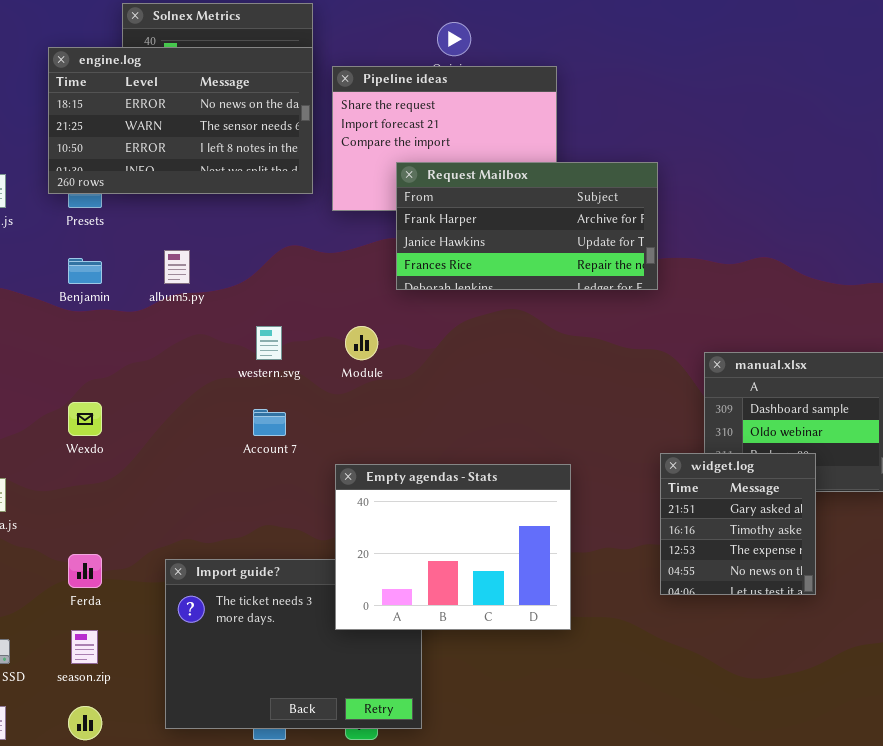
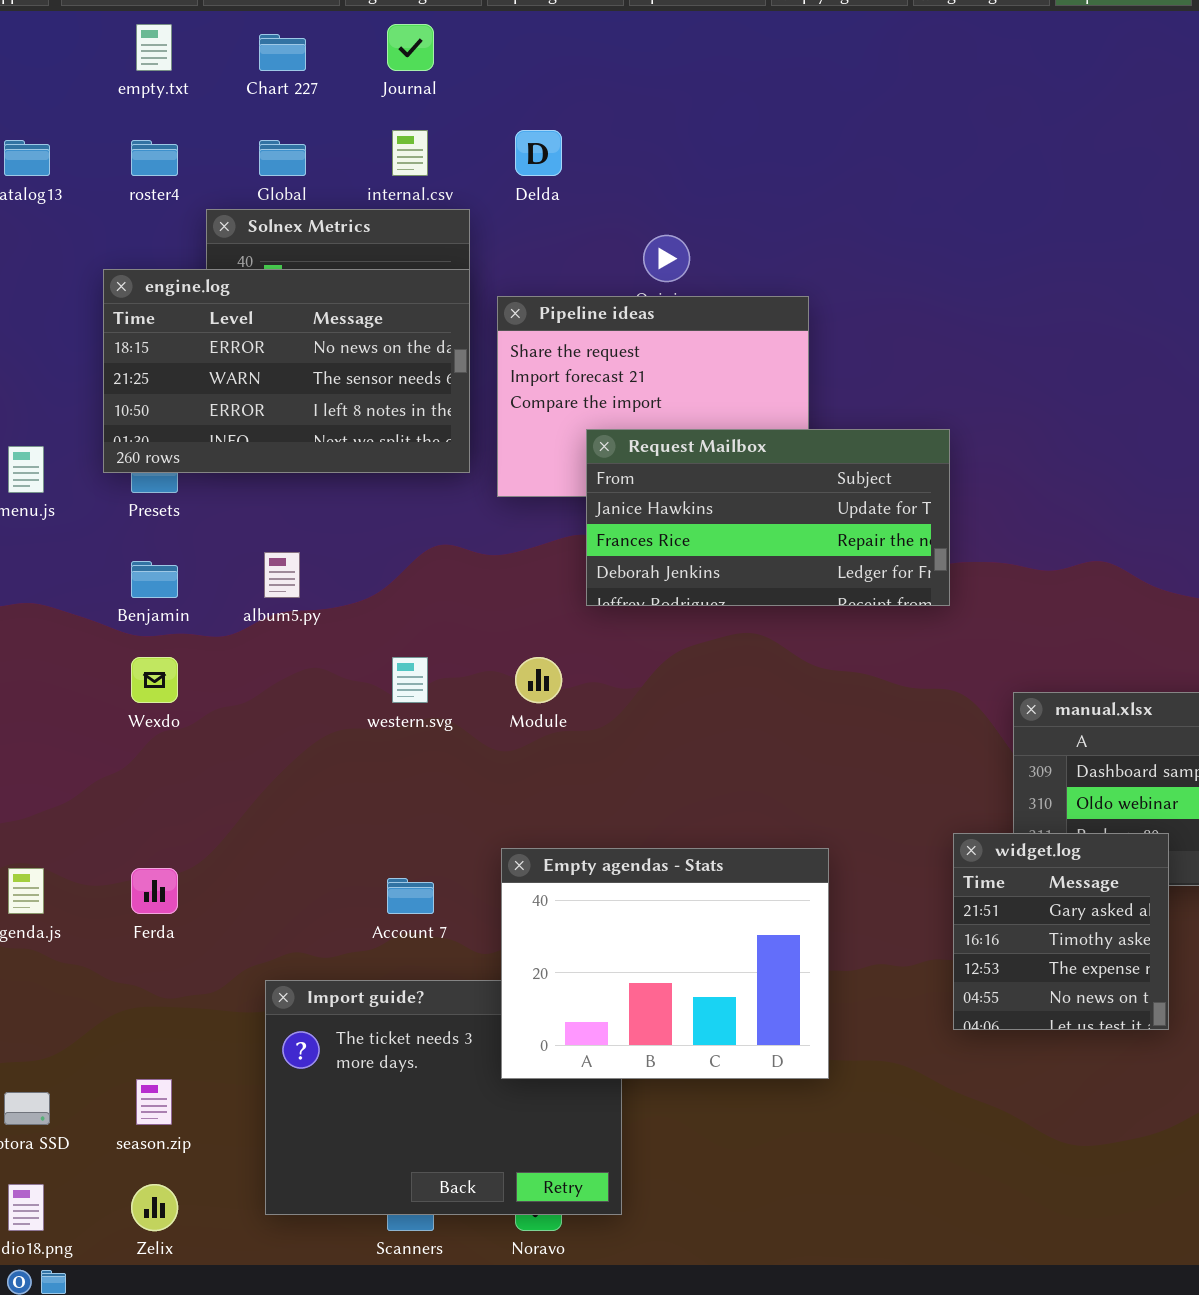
Request Mailbox: [396,162,658,290] -> [586,429,950,606], scrolled down 1 row
Wexdo: [68,402,102,436] -> [131,657,178,703], moved
Account 7: [253,409,286,436] -> [387,878,434,914], moved
Ferda: [68,554,102,588] -> [131,868,178,914], moved

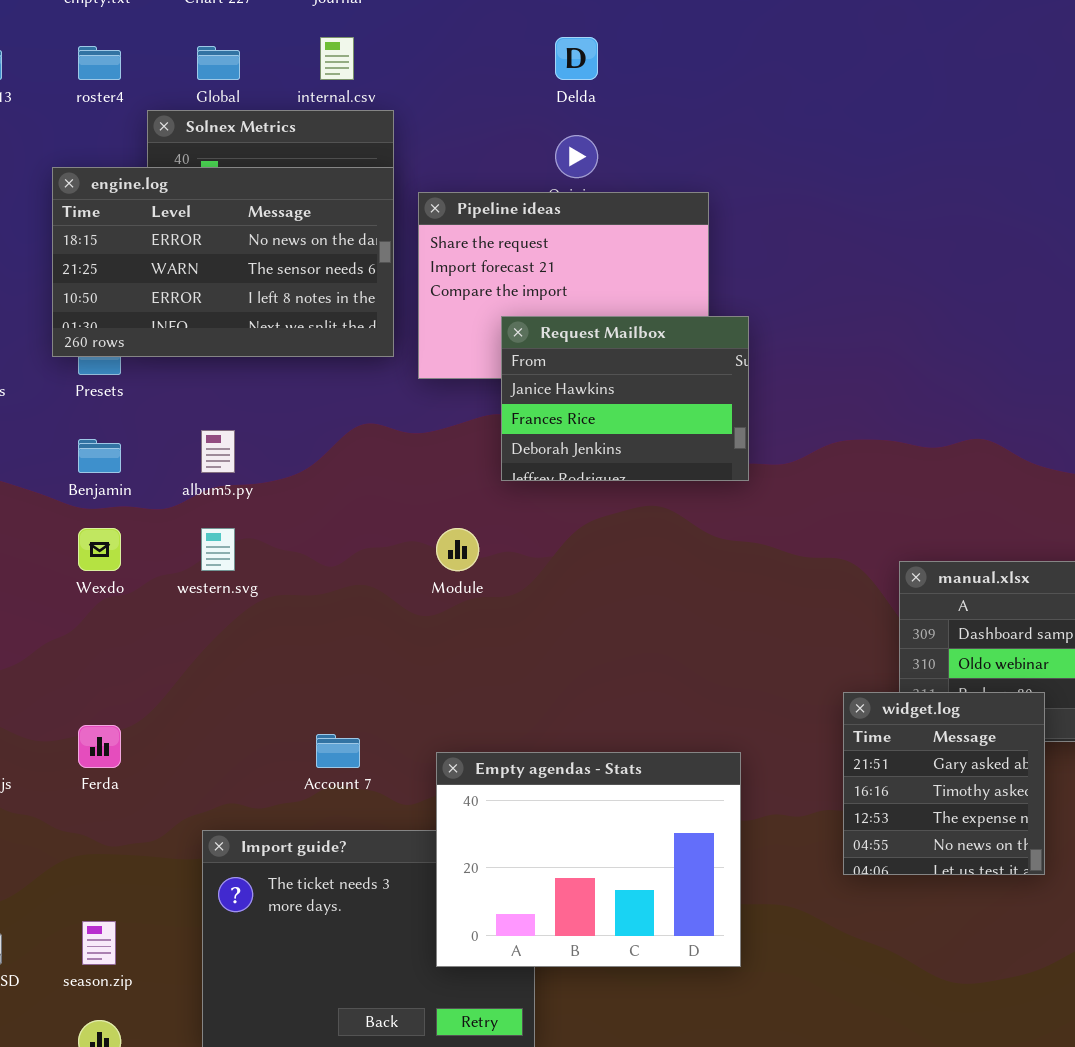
Delda: [515,130,562,176] -> [555,37,598,80], moved
Request Mailbox: [586,429,950,606] -> [501,316,749,481], resized
western.svg: [392,657,428,703] -> [201,528,235,571], moved
Empty agendas - Stats: [501,848,829,1079] -> [436,752,741,967], moved

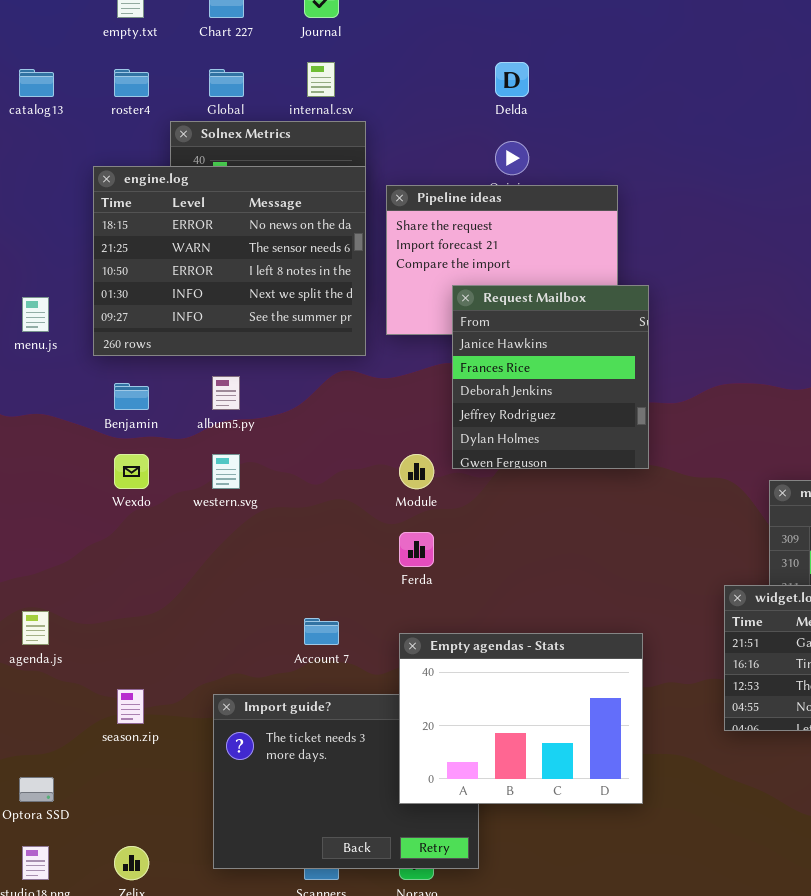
engine.log: [52,167,394,357] -> [93,166,366,356], resized
Request Mailbox: [501,316,749,481] -> [452,285,649,469], resized
Ferda: [78,725,121,768] -> [399,532,434,567], moved
season.zip: [82,921,116,965] -> [117,689,144,724], moved

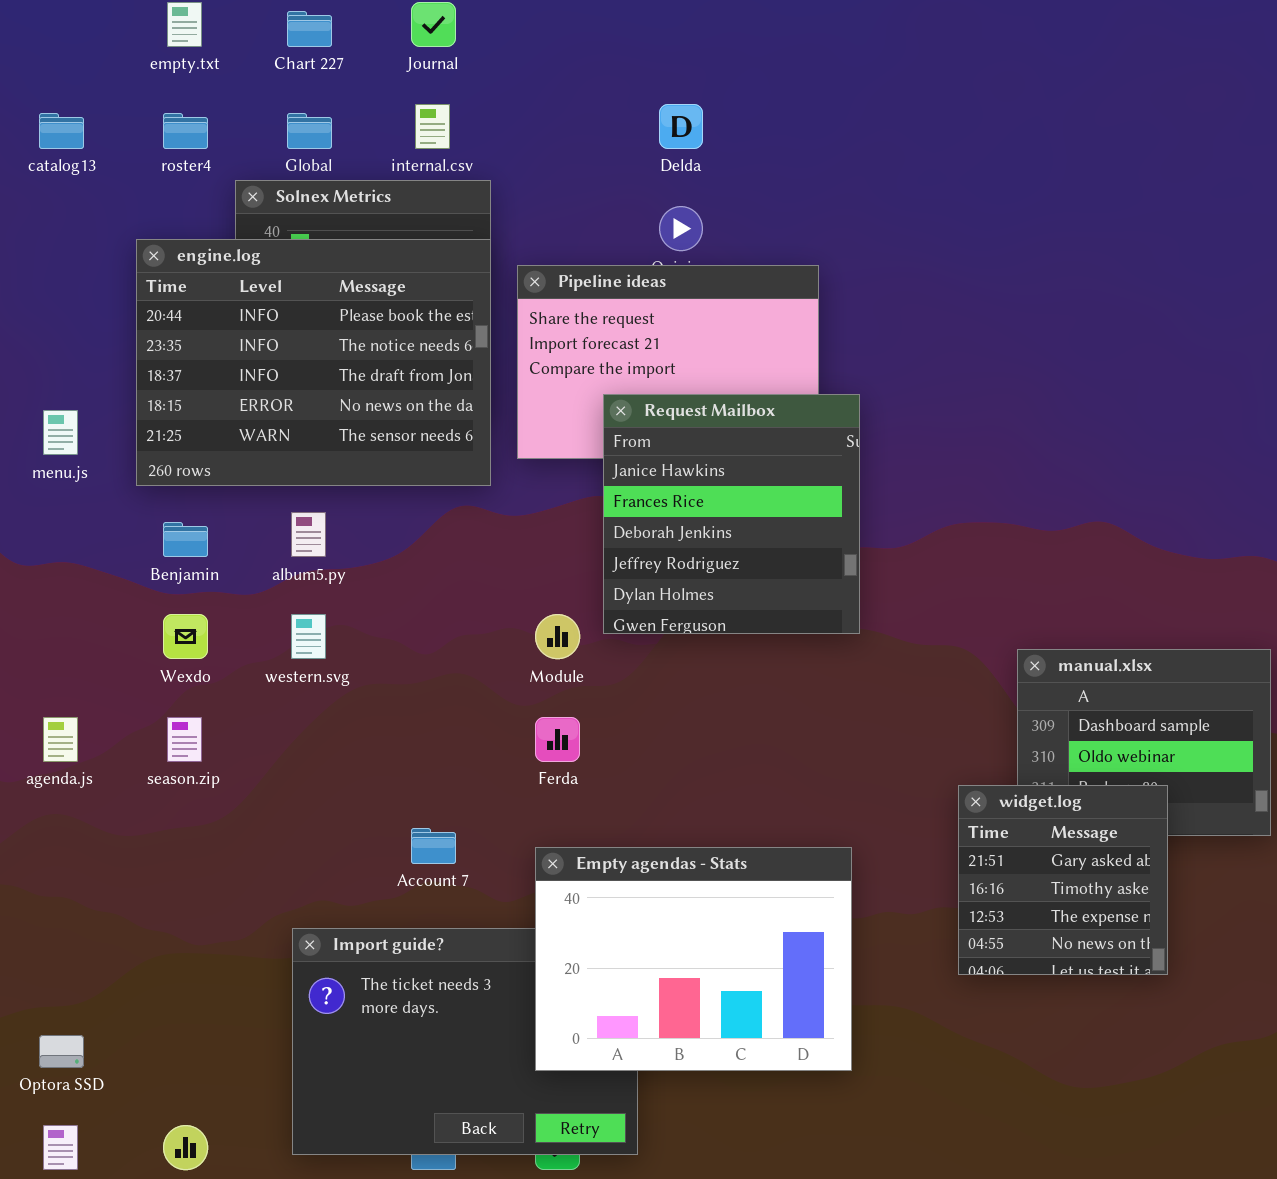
engine.log: [93,166,366,356] -> [136,239,491,486], scrolled up 3 rows
agenda.js: [22,611,49,645] -> [43,717,78,762], moved
season.zip: [117,689,144,724] -> [167,717,202,762], moved

